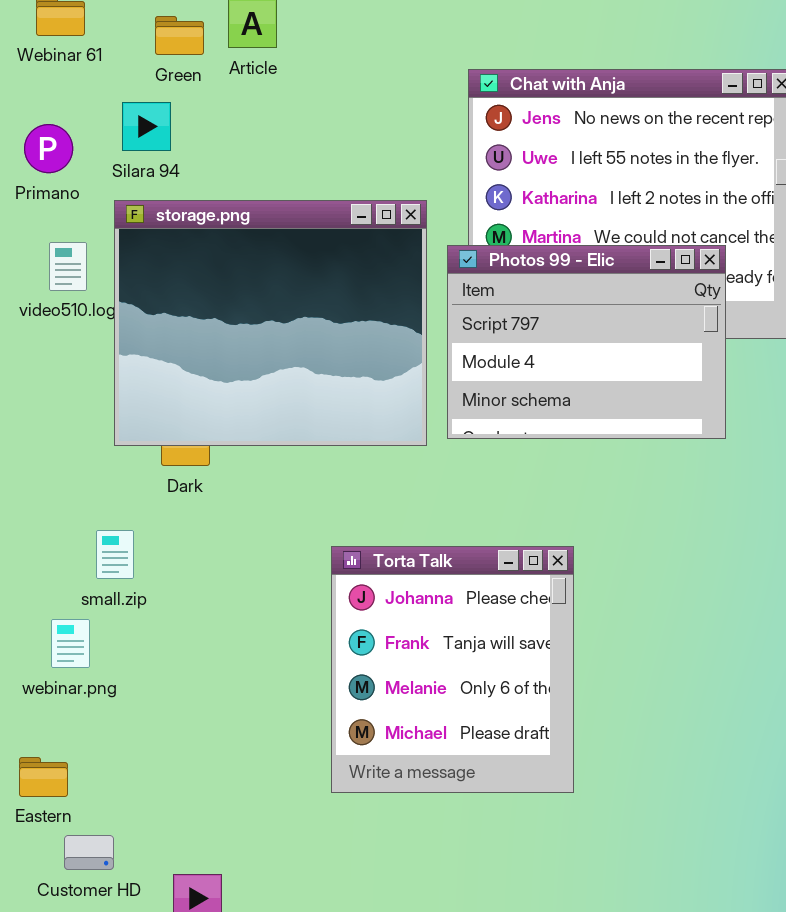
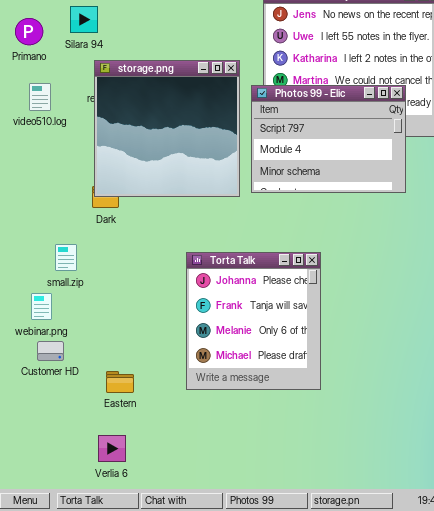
storage.png: [114,200,427,446] -> [94,60,240,197], resized
Eastern: [19,757,68,797] -> [106,371,134,393], moved
Customer HD: [64,835,114,870] -> [37,341,64,361], moved

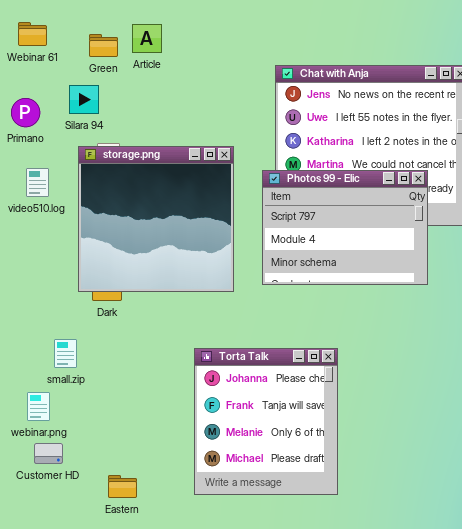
storage.png: [94,60,240,197] -> [78,146,234,292], moved

